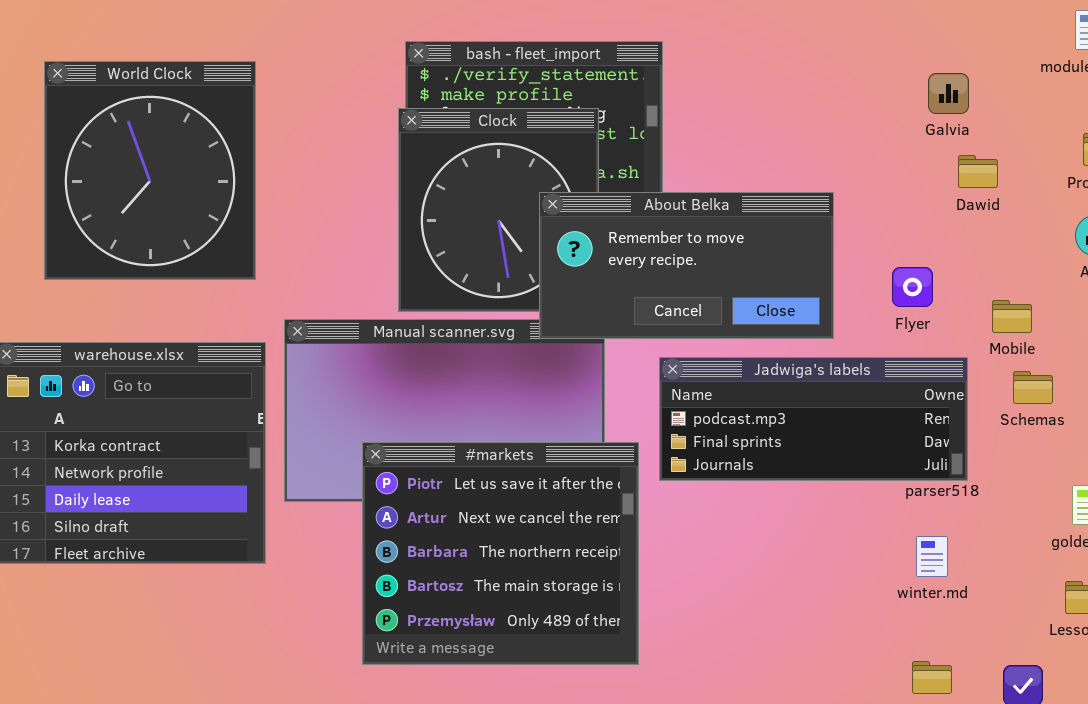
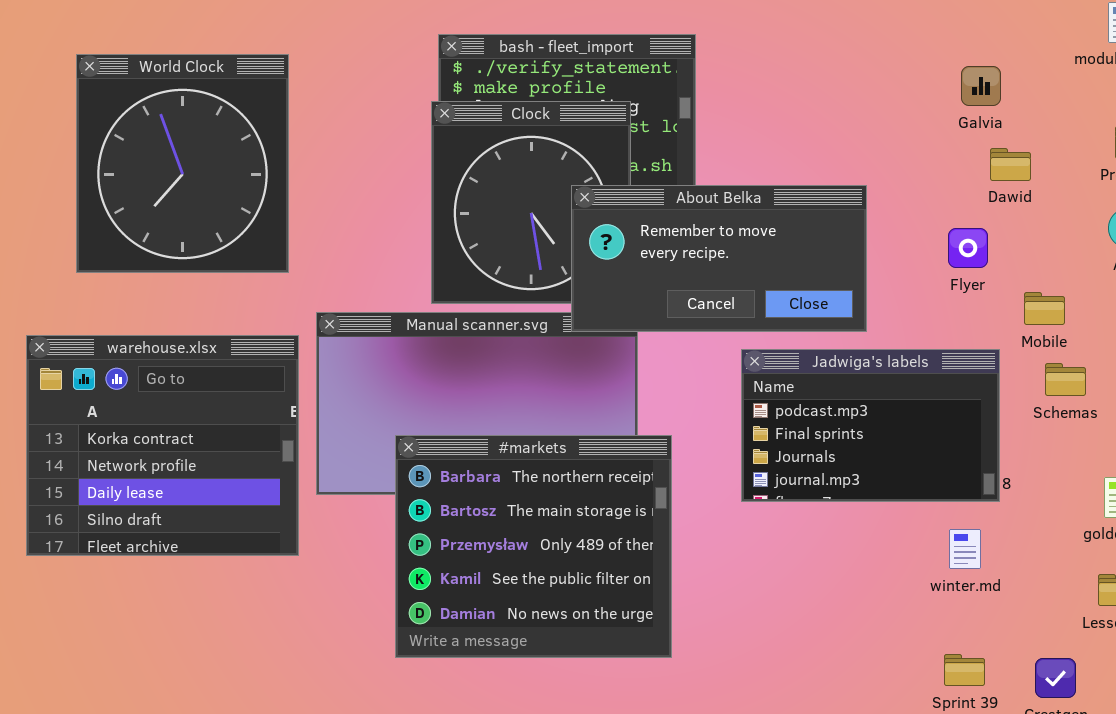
Flyer: [892,267,933,307] -> [948,228,988,268], moved
Jadwiga's labels: [659,357,968,481] -> [741,349,1000,502], resized
#markets: [362,442,639,665] -> [395,435,672,658], scrolled down 2 rows

